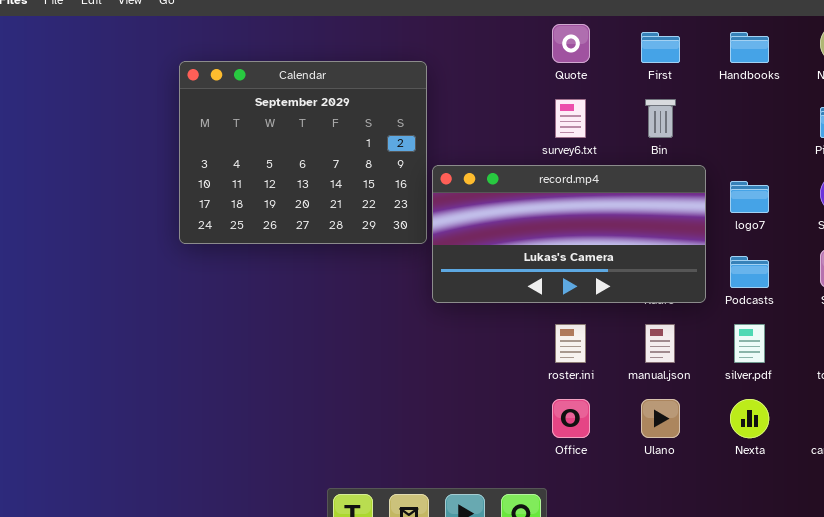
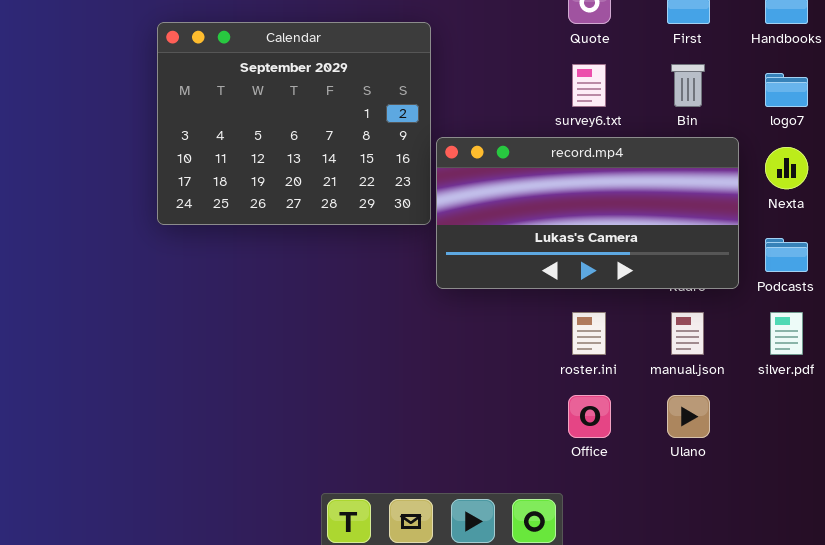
logo7: [730,181,769,213] -> [765,73,808,107], moved
Nexta: [730,399,769,438] -> [765,147,808,189], moved

